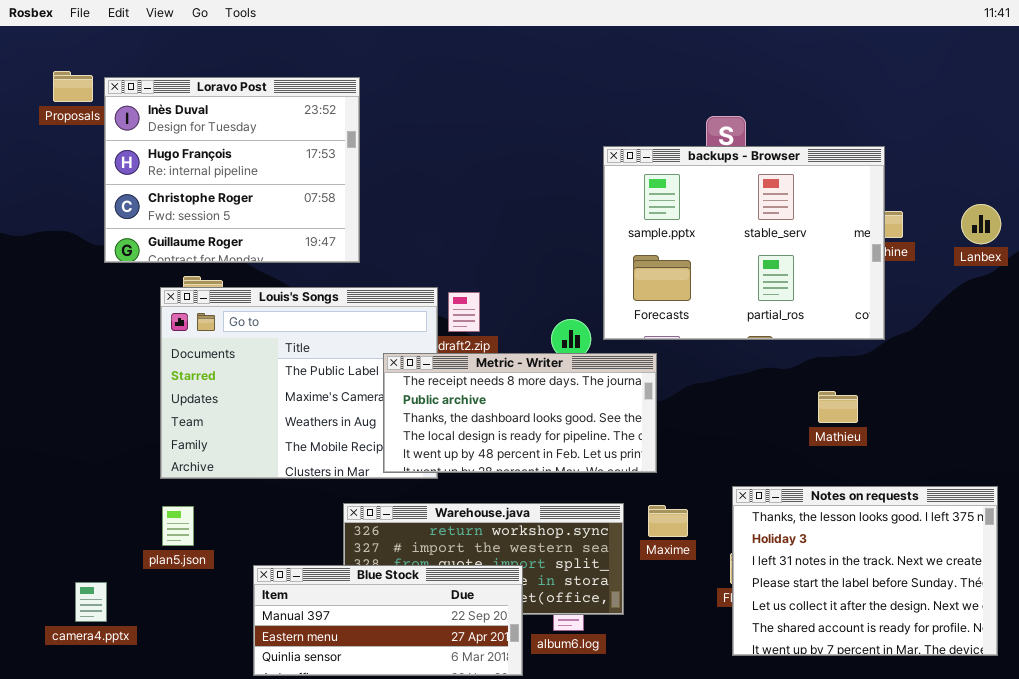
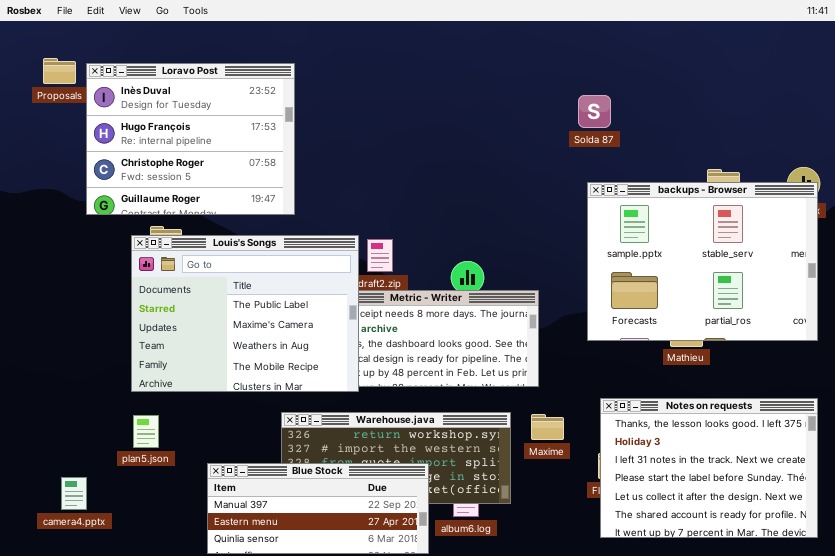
backups - Browser: [603,146,885,340] -> [587,182,818,341], moved
Louis's Songs: [160,287,438,479] -> [131,235,359,392], raised

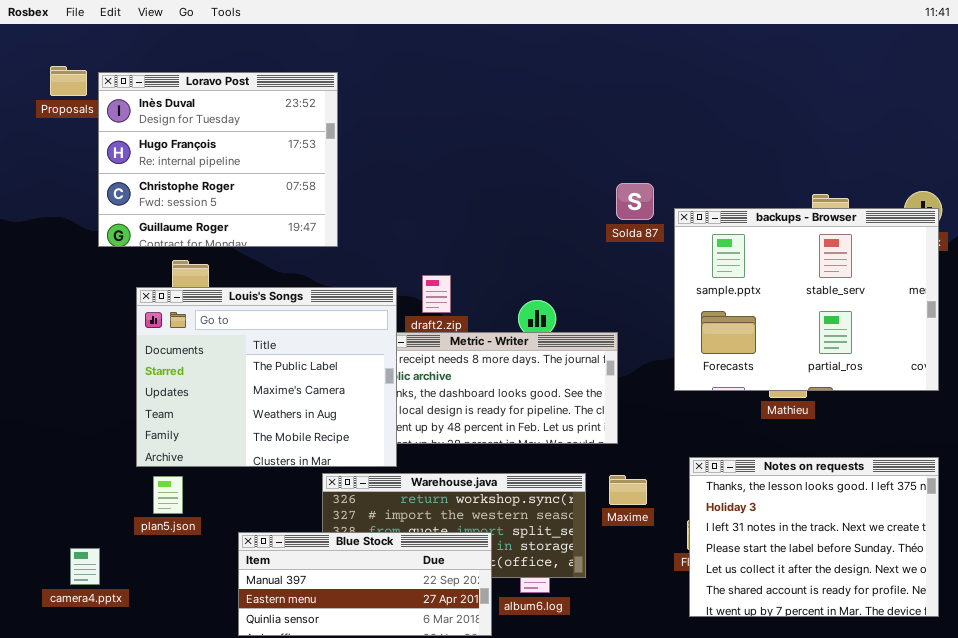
Solda 87: [578,95,611,128] -> [616,183,654,220], moved
Louis's Songs: [131,235,359,392] -> [136,287,397,467], moved

